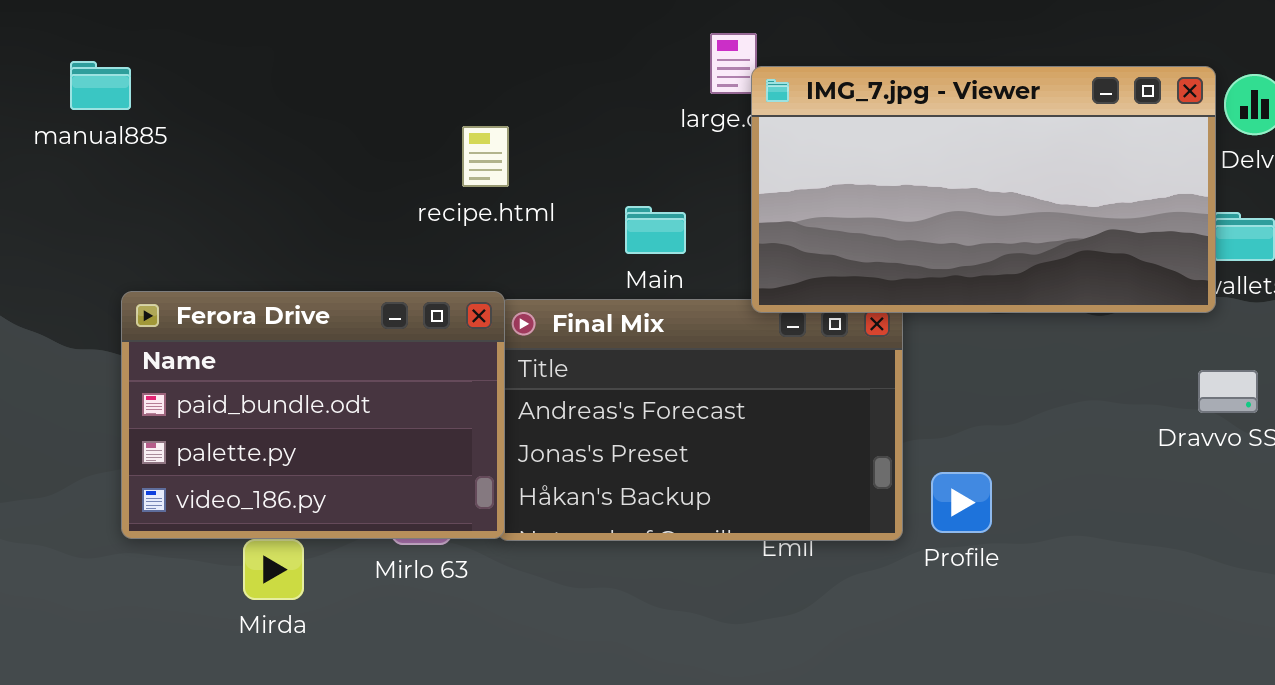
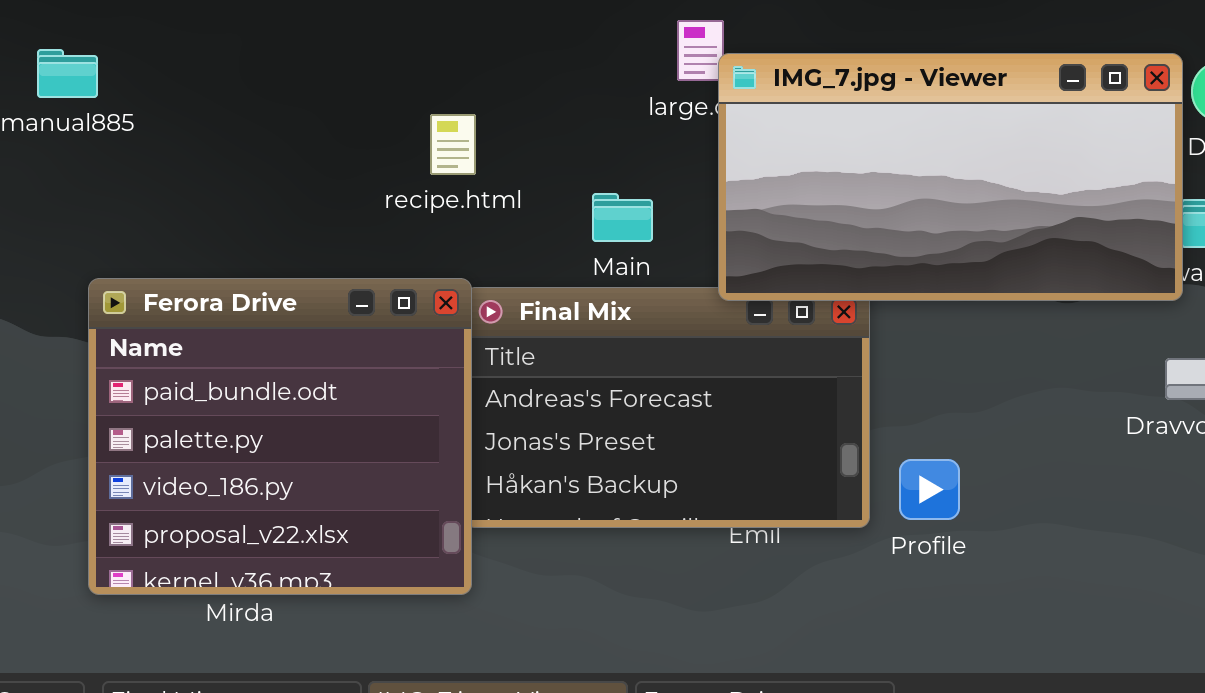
Ferora Drive: [121,291,505,539] -> [88,278,472,595], resized

